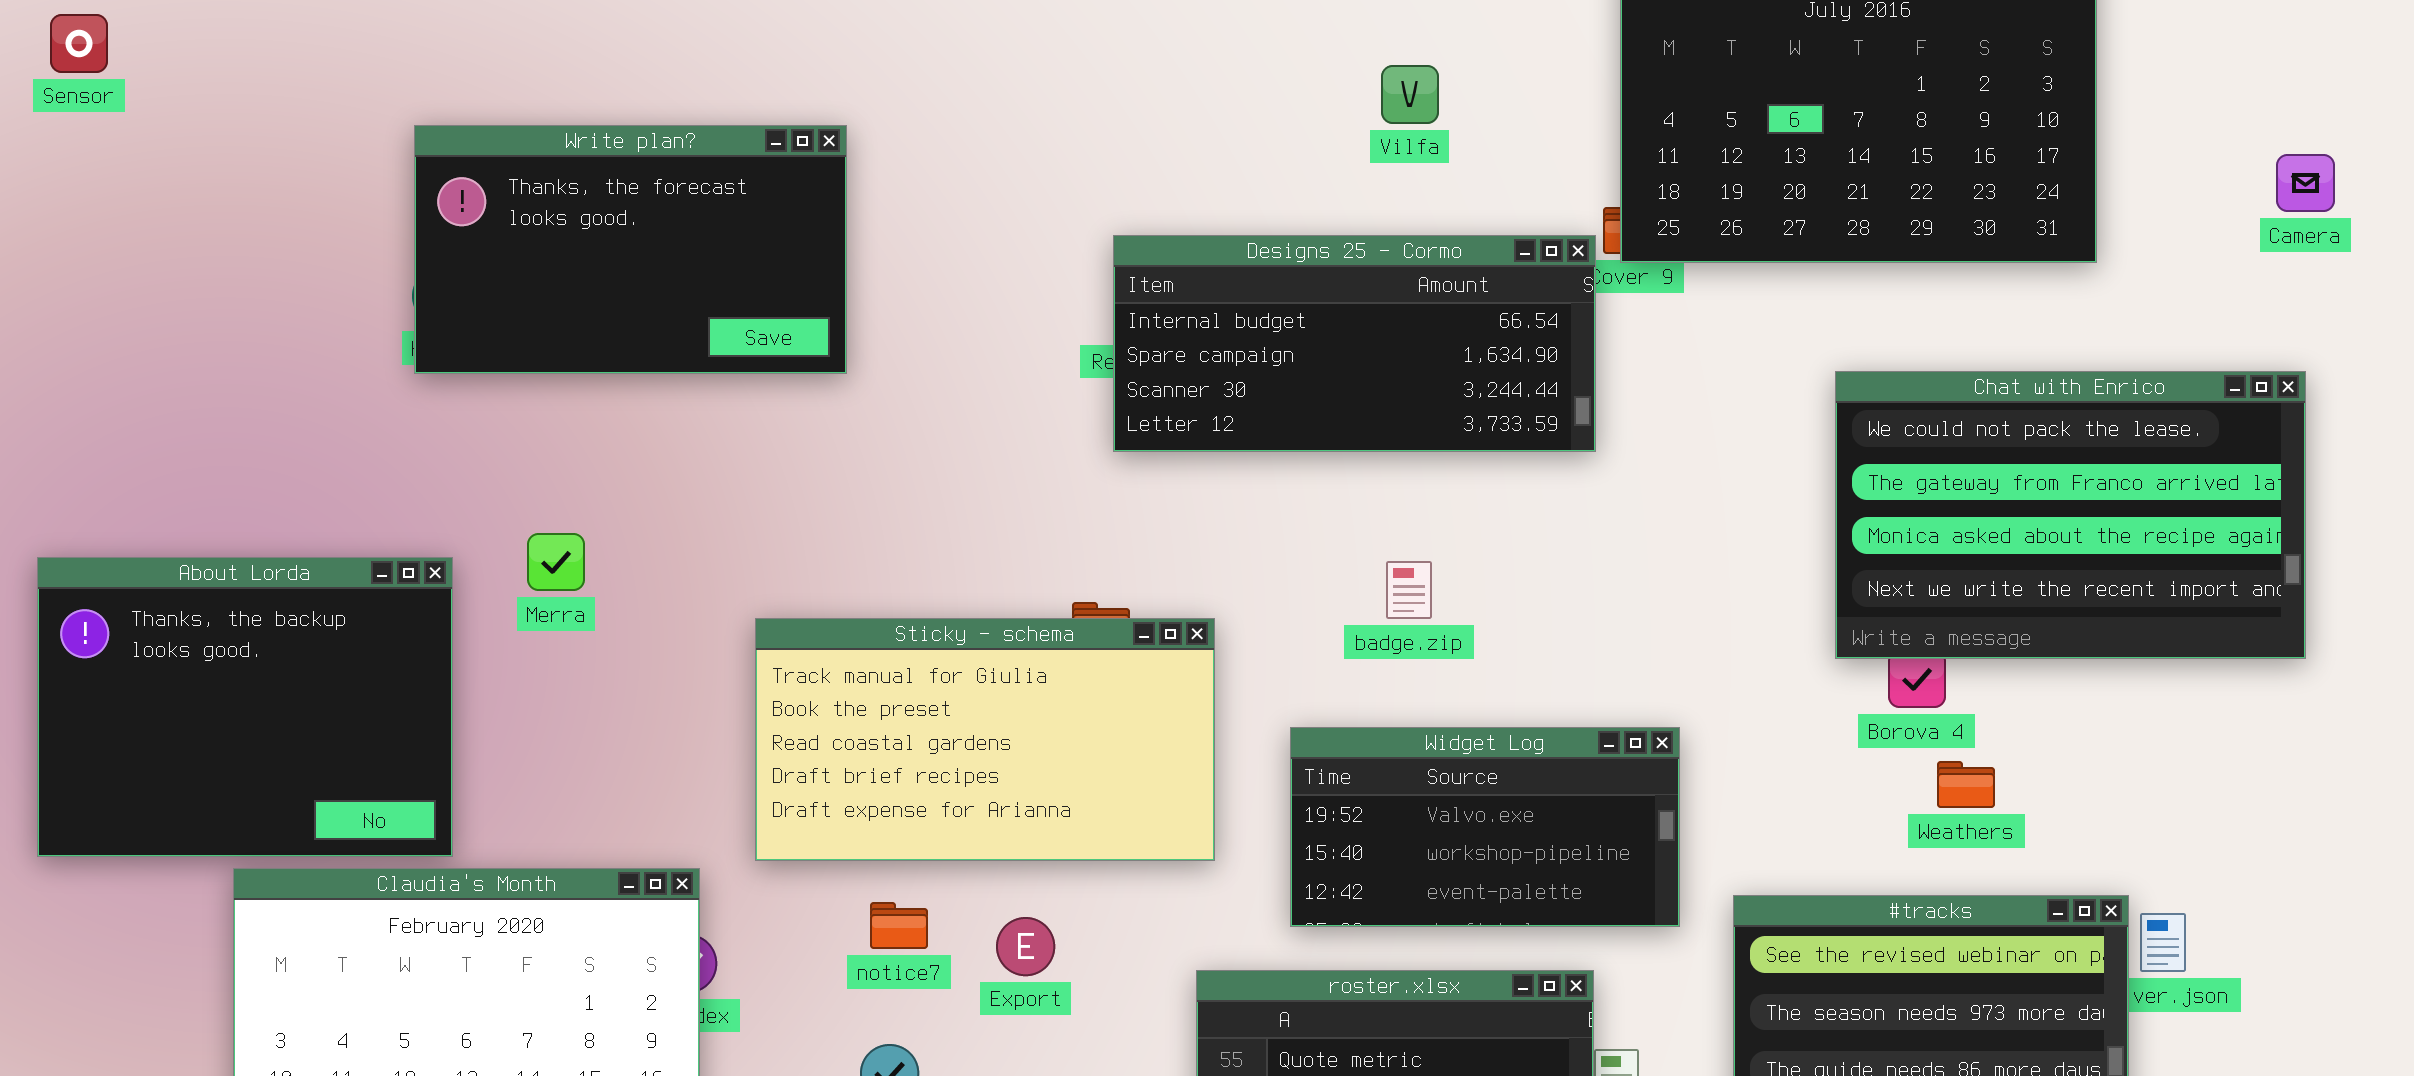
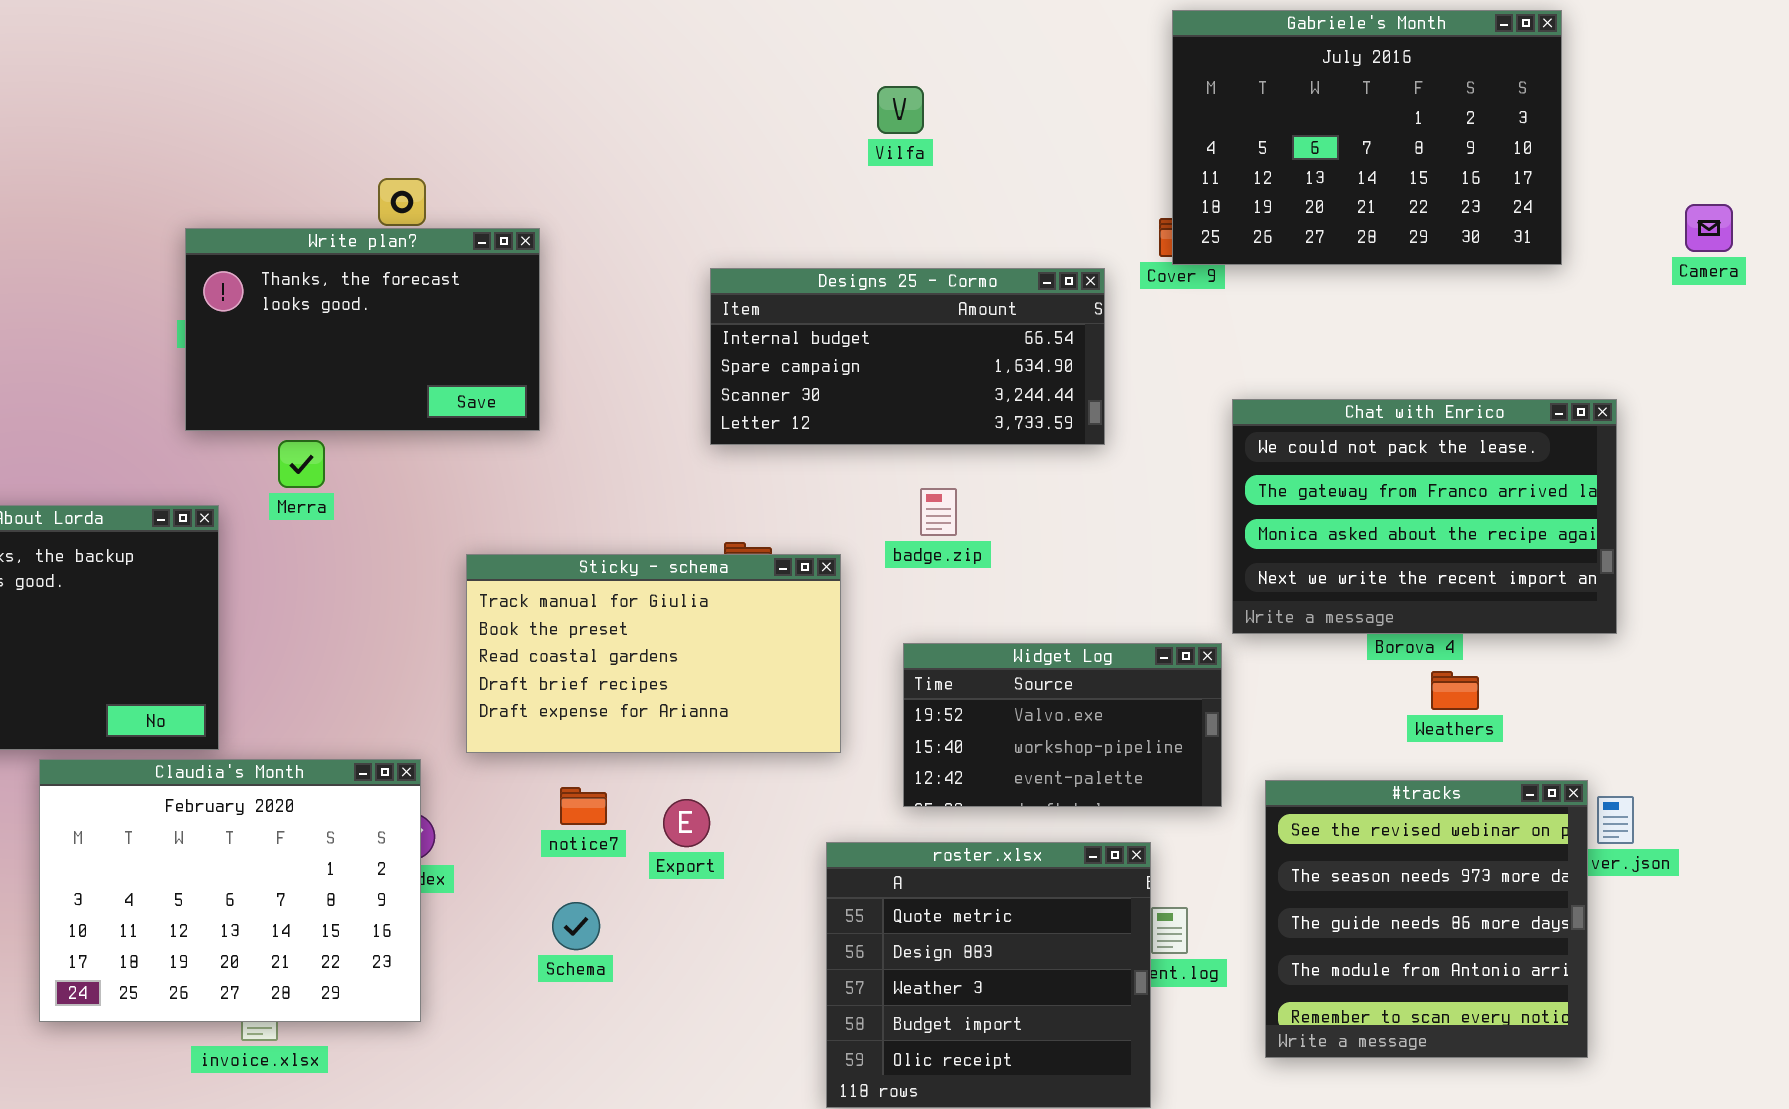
Vilfa: [1381,65,1439,124] -> [877,86,924,134], moved
Write plan?: [414,125,847,374] -> [185,228,540,431], moved
Camera: [2276,154,2335,212] -> [1685,204,1733,252], moved
Designs 25 - Cormo: [1113,235,1596,452] -> [710,268,1105,445], moved
Chat with Enrico: [1835,371,2306,659] -> [1232,399,1617,634], moved
Merra: [527,533,585,591] -> [278,440,325,488], moved
badge.zip: [1386,561,1432,619] -> [920,488,957,536], moved

